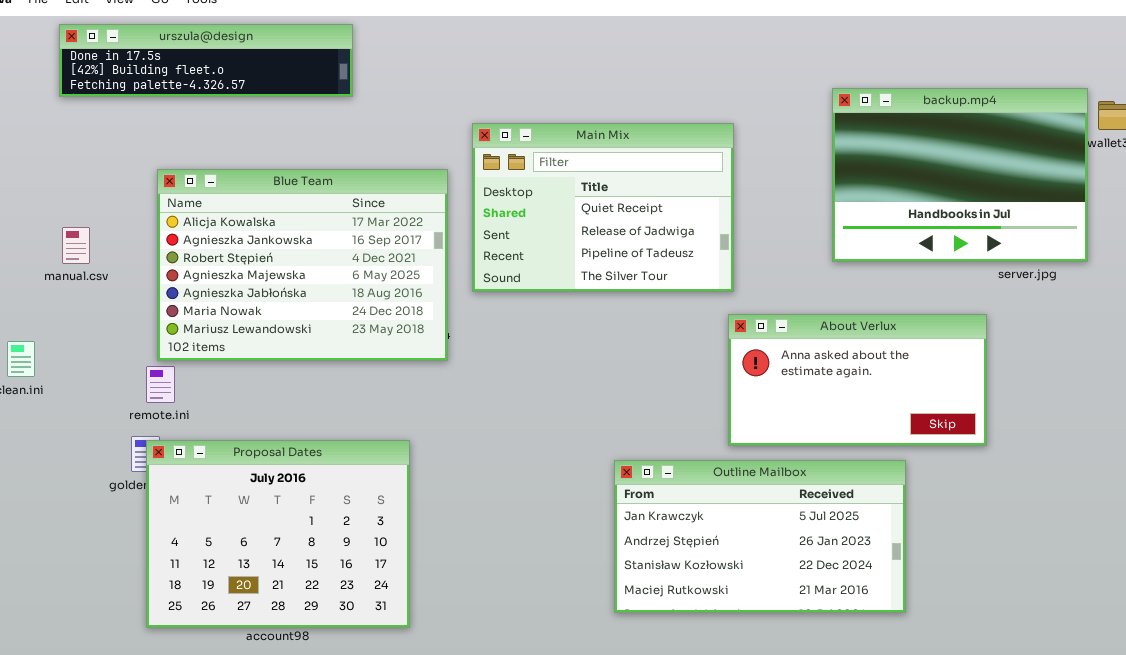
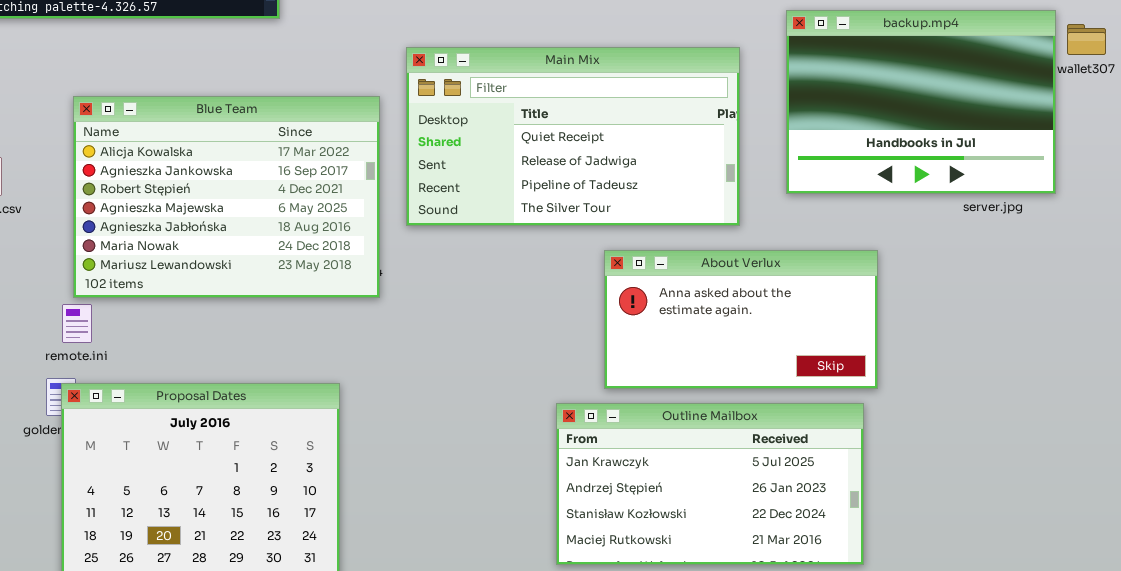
Main Mix: [472,123,734,292] -> [406,47,740,226], resized
About Verlux: [728,314,987,446] -> [604,250,878,389], moved

